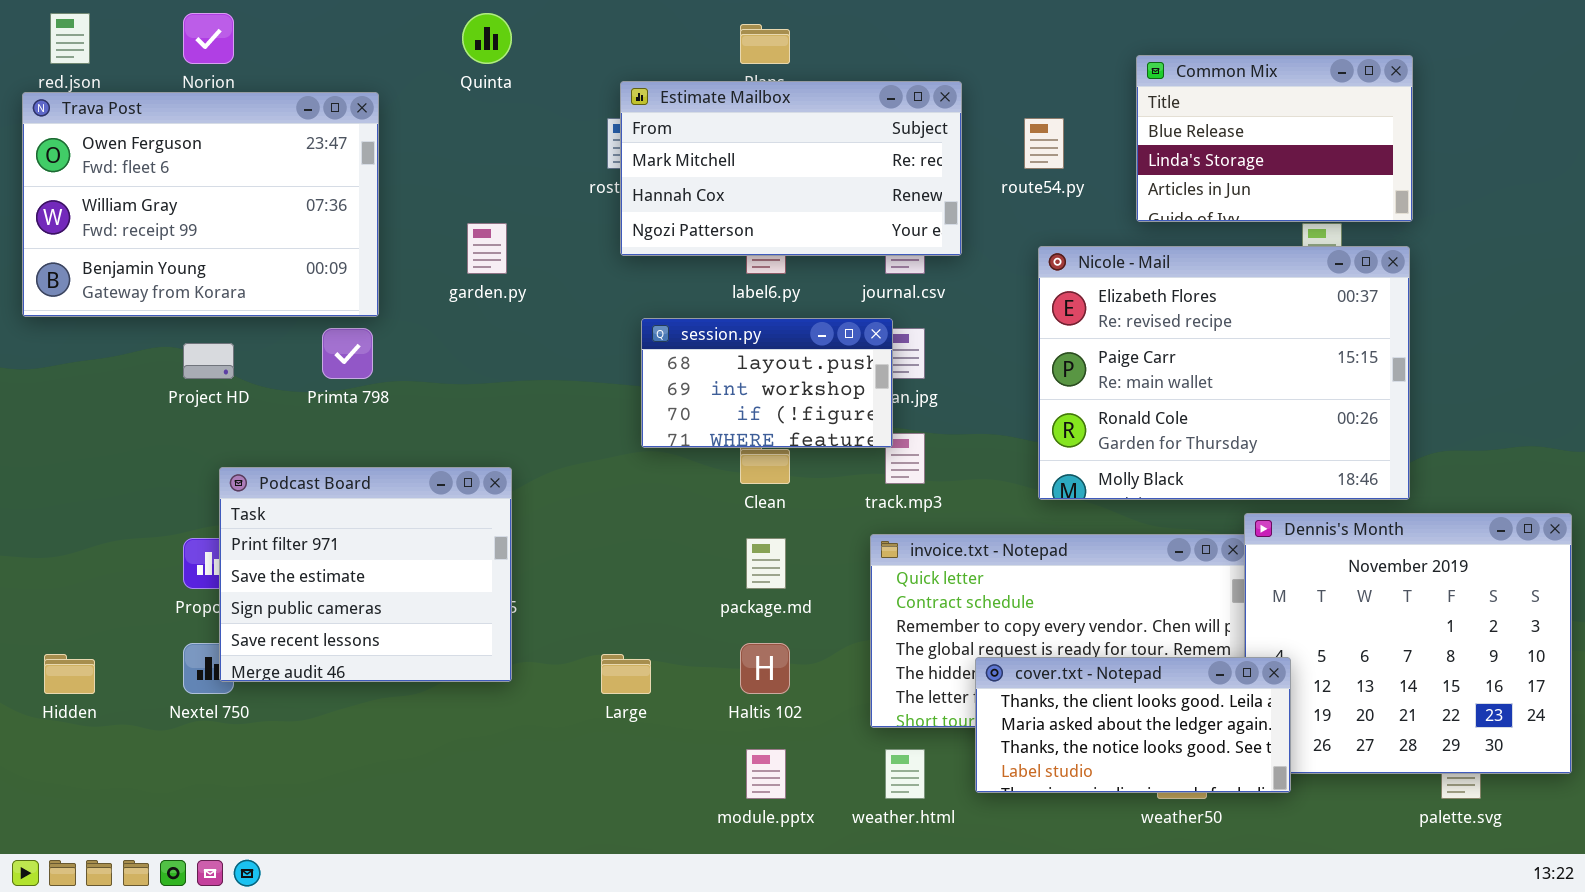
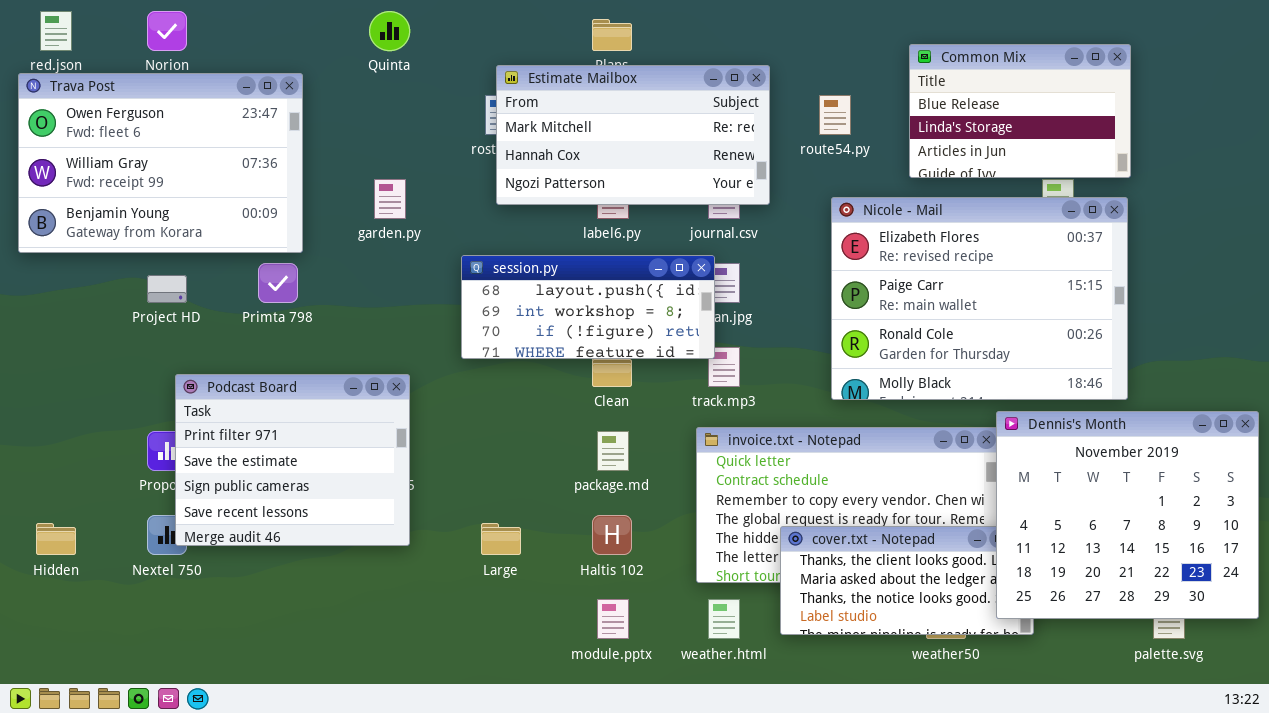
session.py: [641,318,893,448] -> [461,255,715,359], resized
Dennis's Month: [1244,513,1572,774] -> [996,411,1259,619], raised

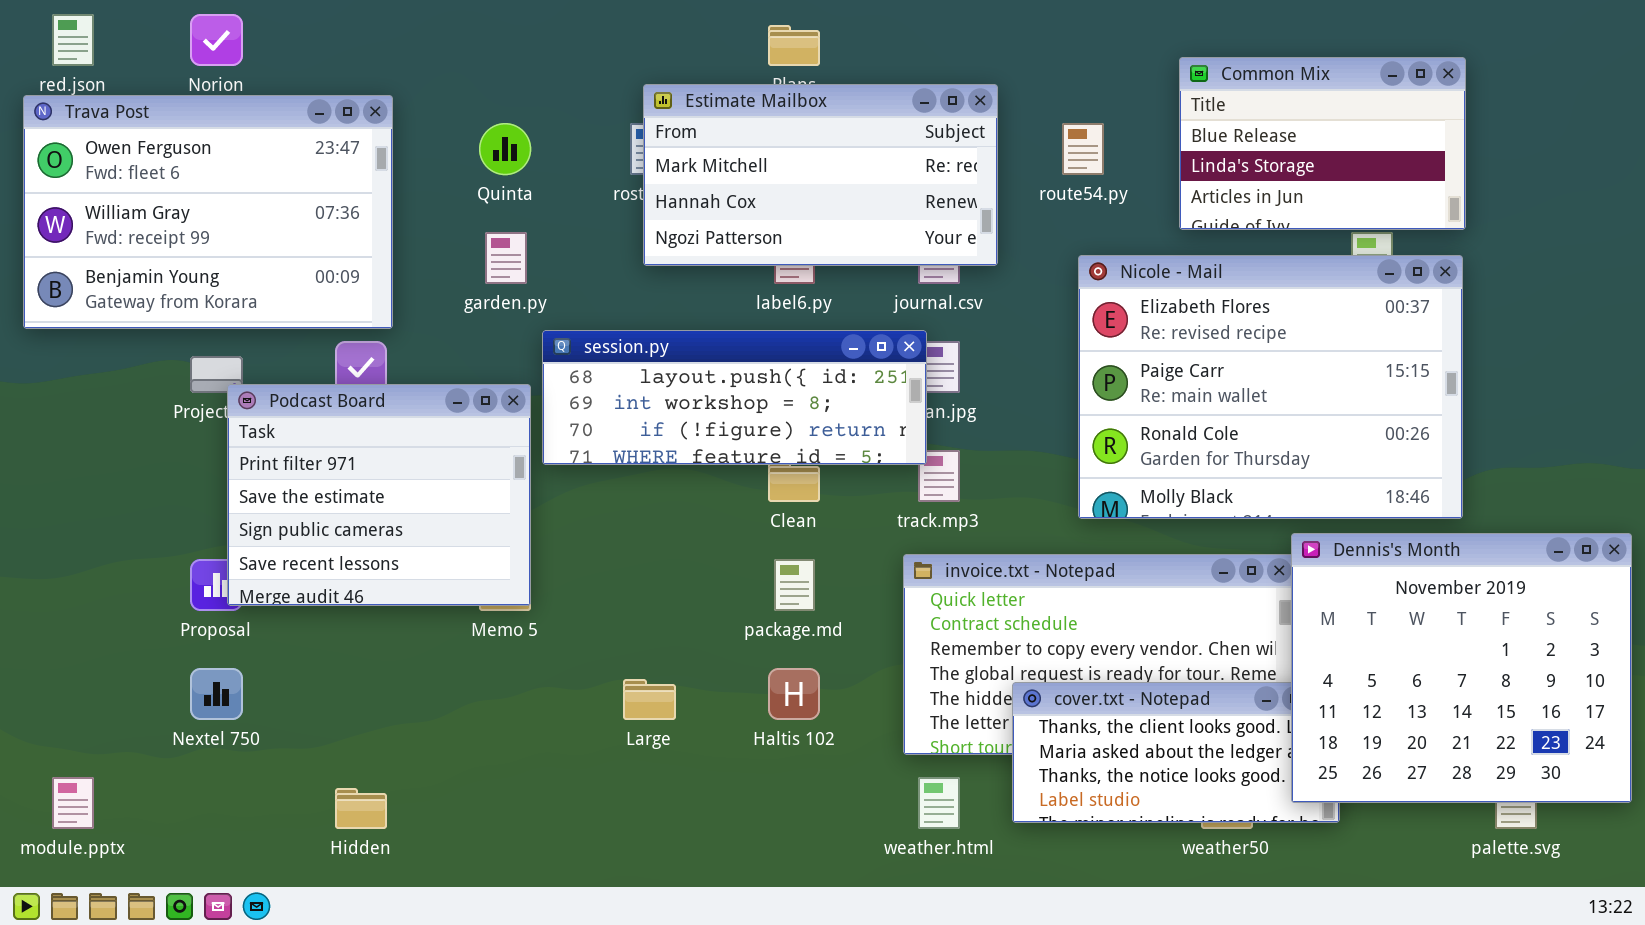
Quinta: [369,11,410,51] -> [479,123,531,175], moved
session.py: [461,255,715,359] -> [542,330,927,465], resized
Podcast Board: [175,374,410,546] -> [227,384,531,606], moved
Hidden: [36,523,76,555] -> [335,788,387,829], moved
module.pptx: [597,599,629,639] -> [52,777,94,829], moved

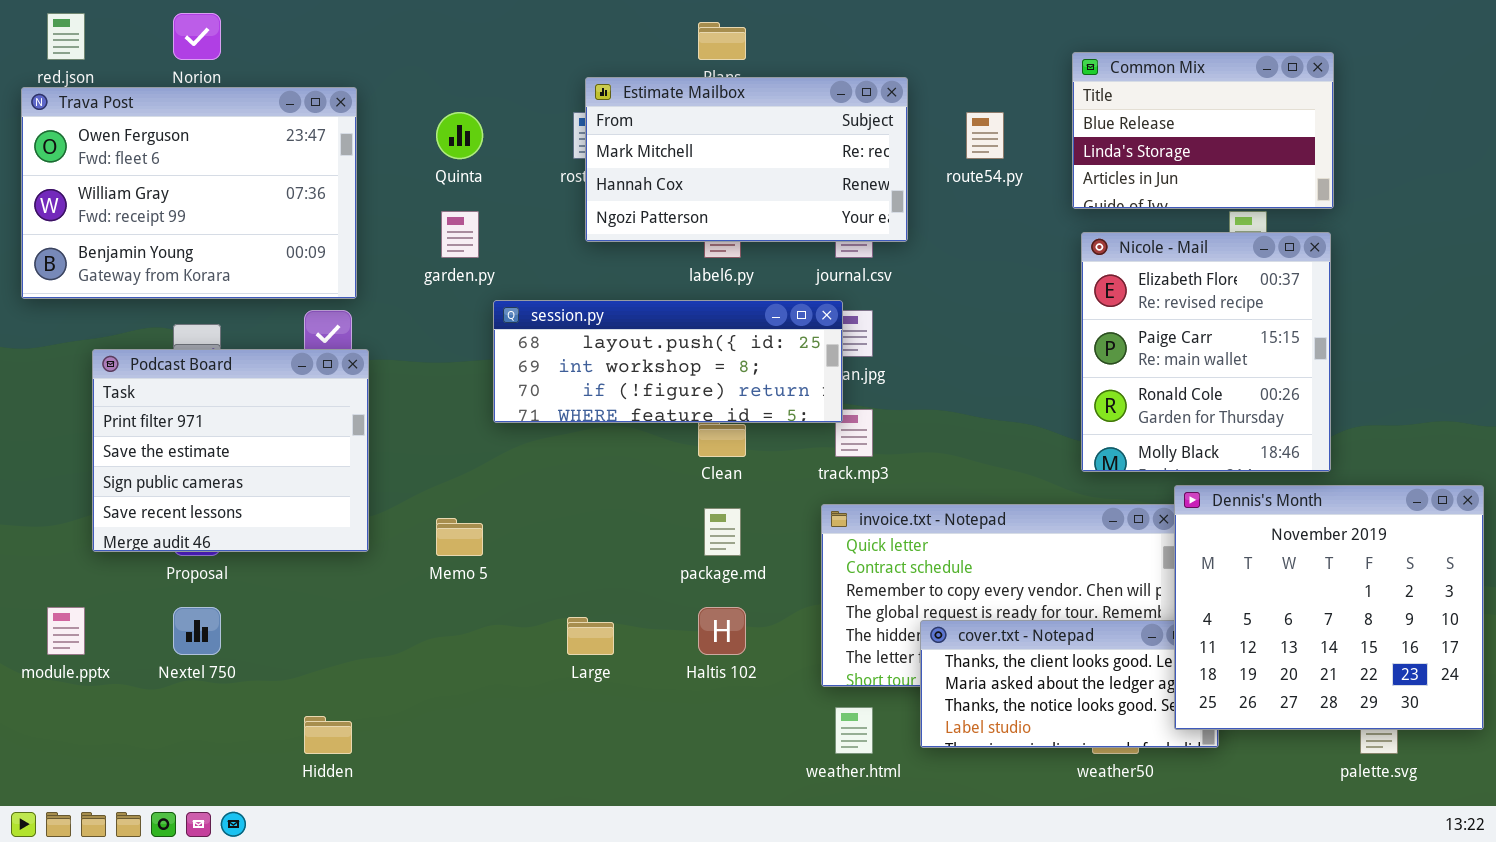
Nicole - Mail: [1078,255,1463,519] -> [1081,232,1331,472], resized
Podcast Board: [227,384,531,606] -> [92,349,369,552], moved
module.pptx: [52,777,94,829] -> [47,607,85,655], moved

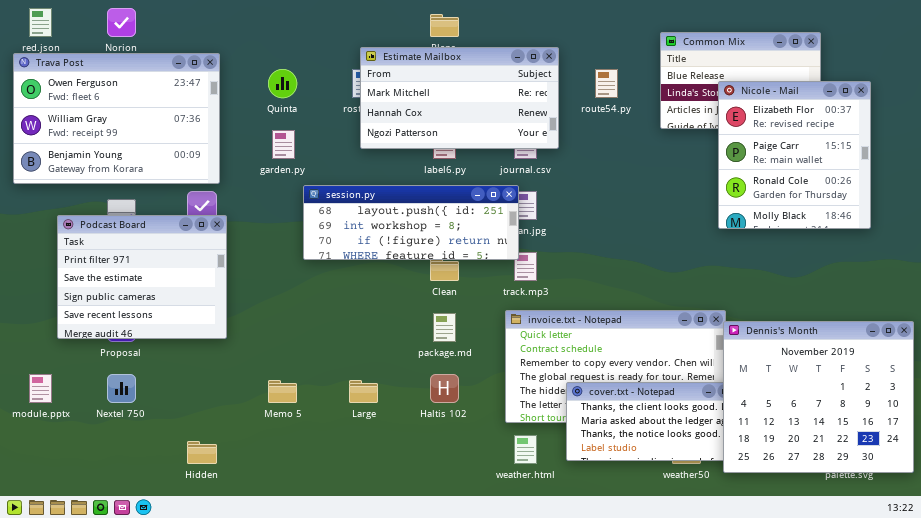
Nicole - Mail: [1081,232,1331,472] -> [718,81,871,229], moved
Dennis's Month: [1174,485,1484,730] -> [723,321,914,473], moved
Memo 5: [436,518,483,556] -> [268,380,297,403], moved

